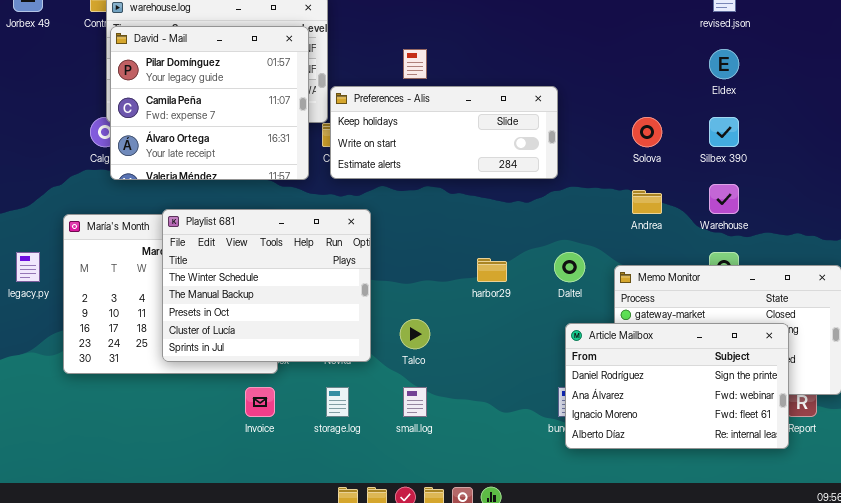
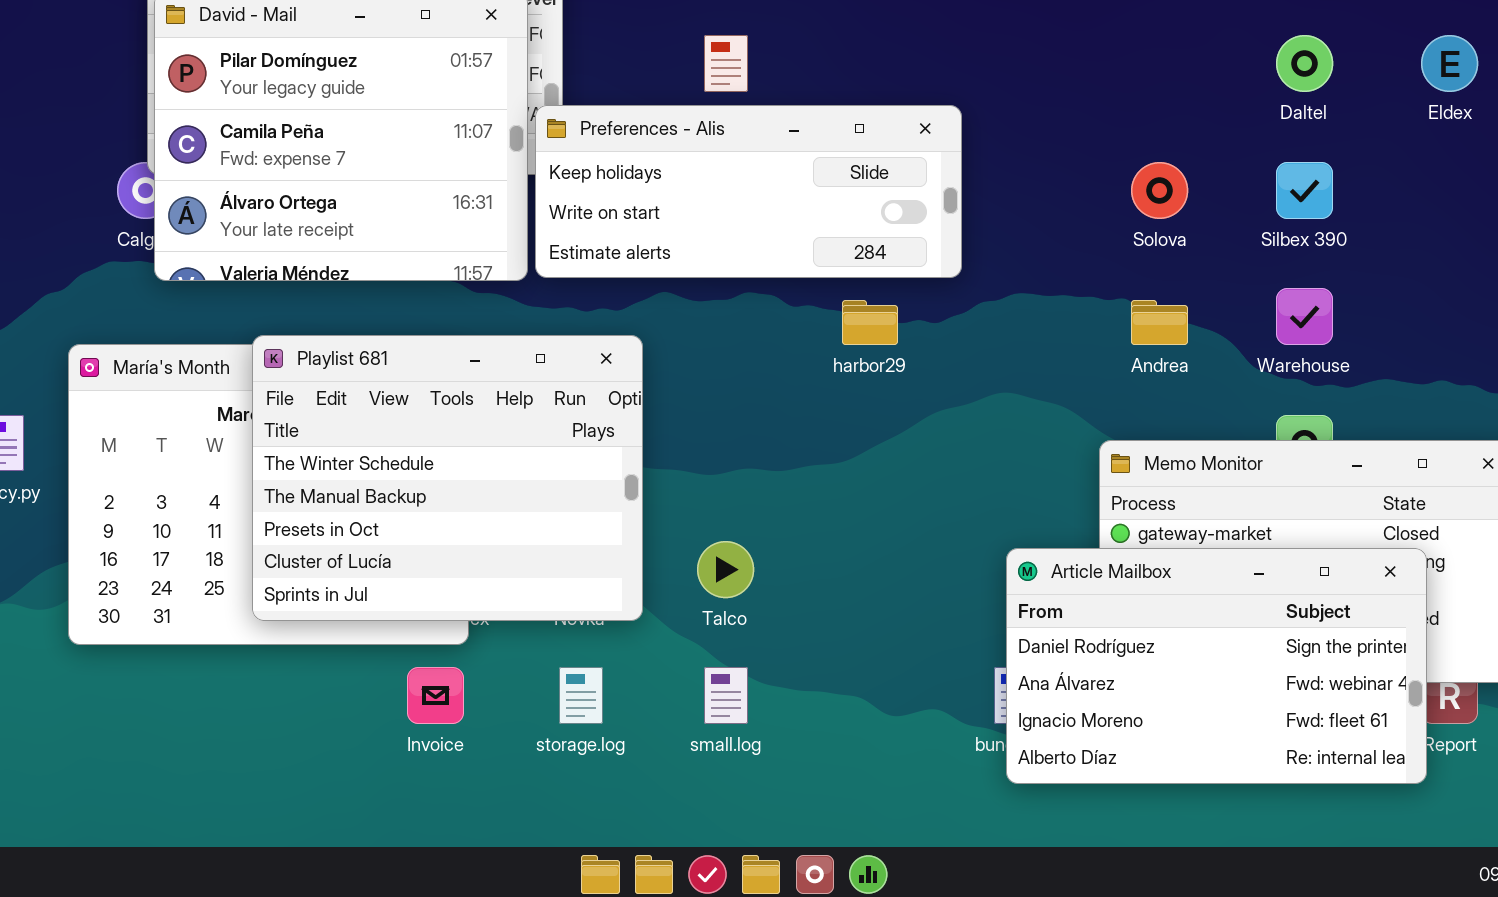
Eldex: [709,49,739,79] -> [1421,35,1478,92], moved
Preferences - Alis: [330,86,558,179] -> [535,105,962,278], moved
Daltel: [554,252,585,282] -> [1276,35,1333,92], moved
harbor29: [477,258,507,282] -> [842,300,898,345], moved

